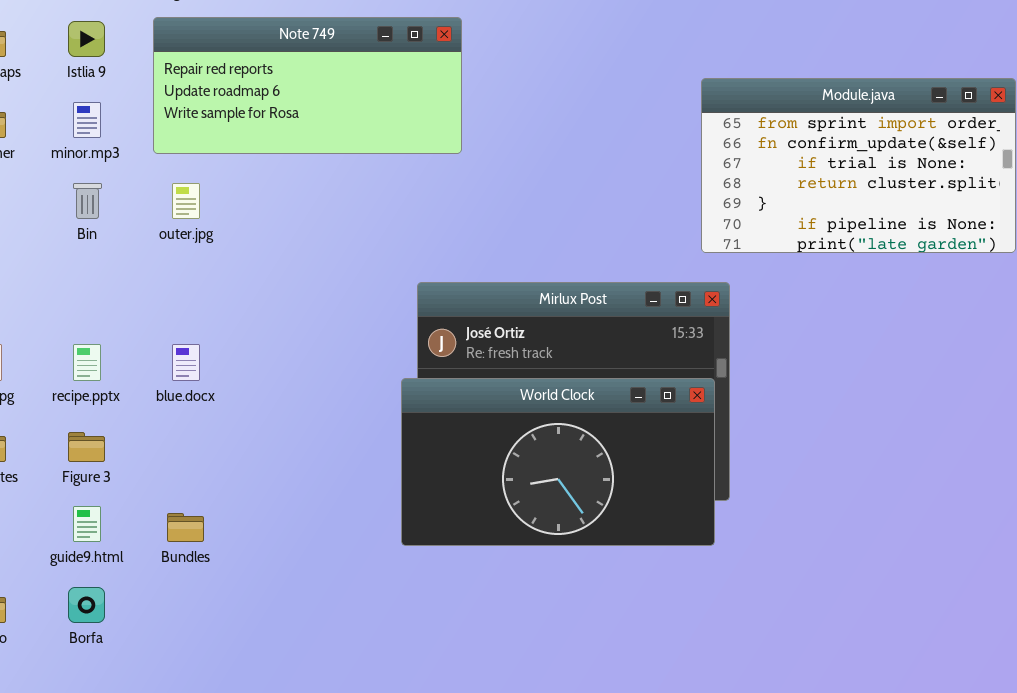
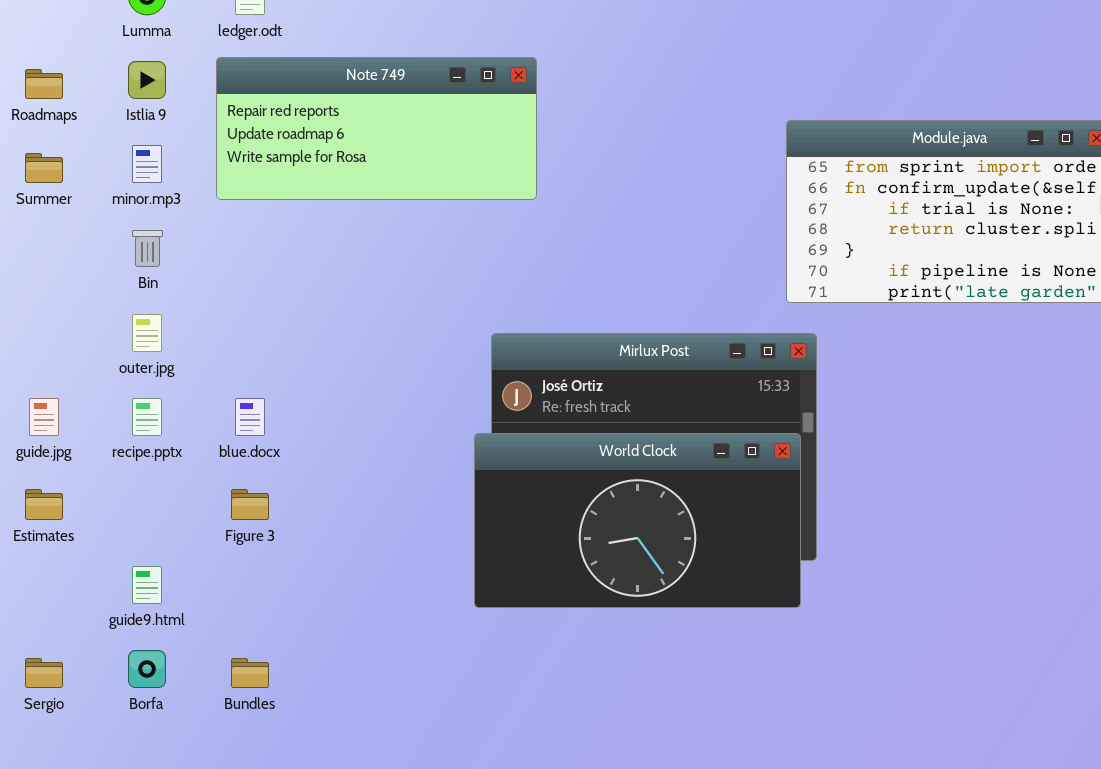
outer.jpg: [172,183,200,219] -> [132,314,162,352], moved
Figure 3: [68,432,105,462] -> [231,489,269,520], moved
Bundles: [167,513,204,542] -> [231,658,269,688], moved

